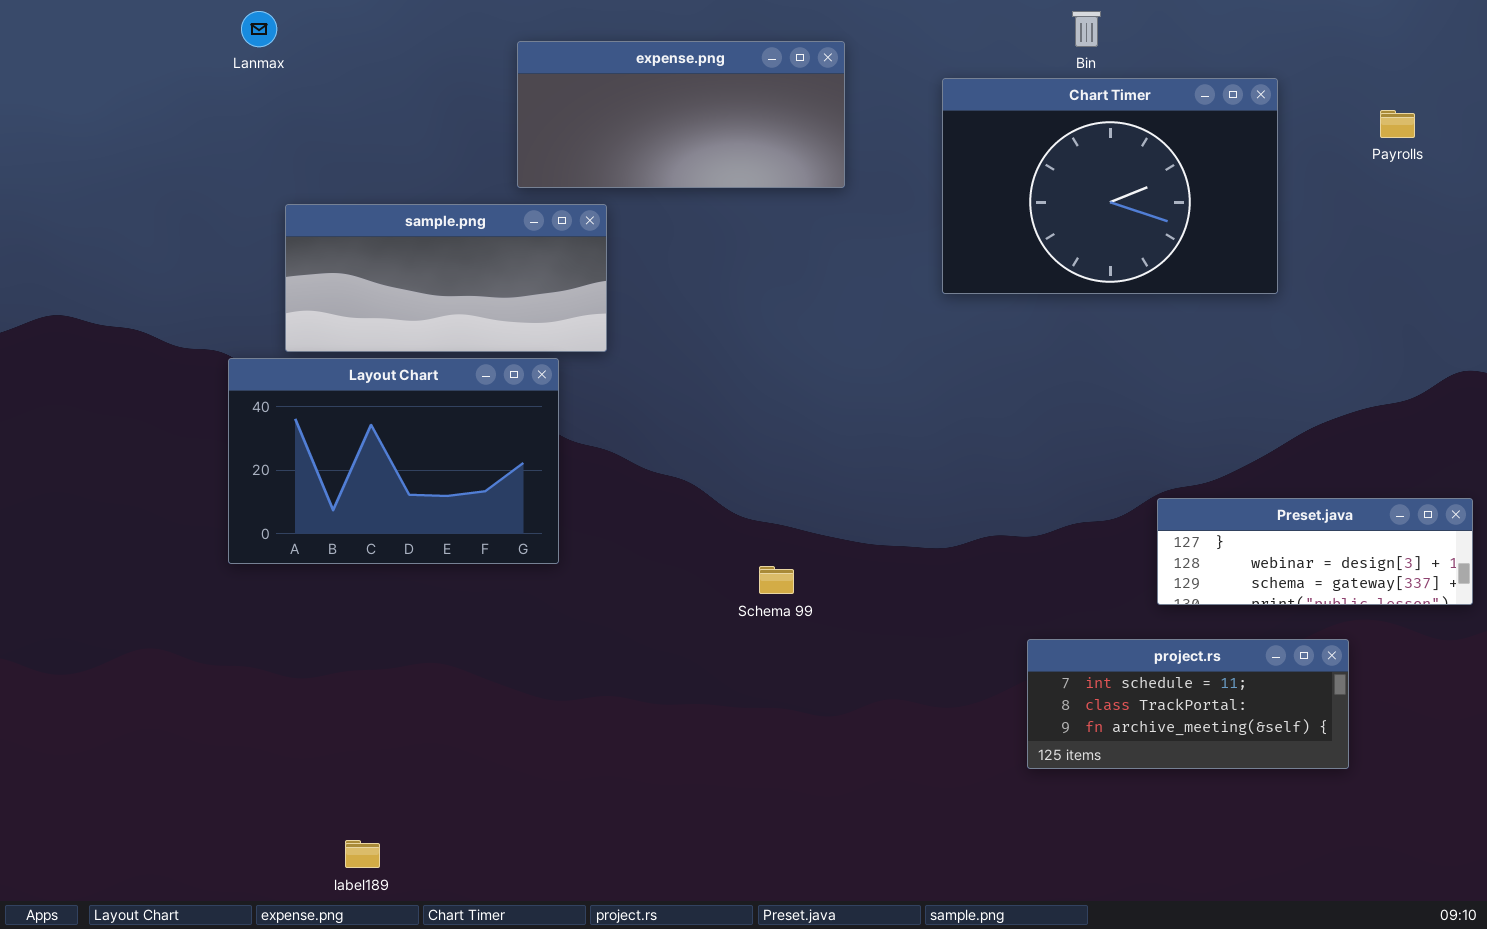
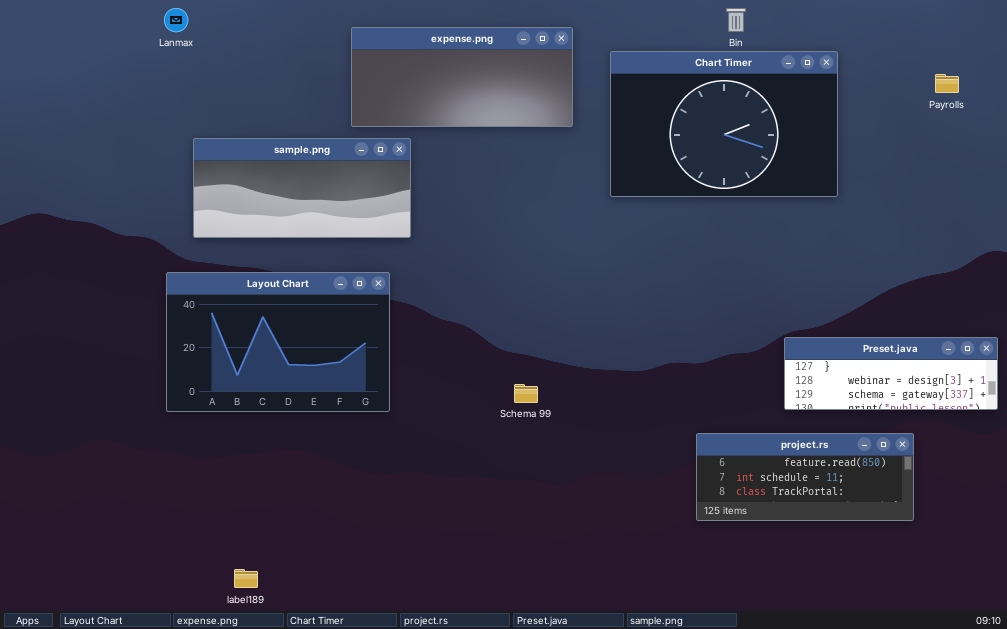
Chart Timer: [942,78,1278,294] -> [610,51,838,197], moved
Layout Chart: [228,358,559,564] -> [166,272,390,412], moved
project.rs: [1027,639,1349,769] -> [696,433,914,521], scrolled up 1 row

